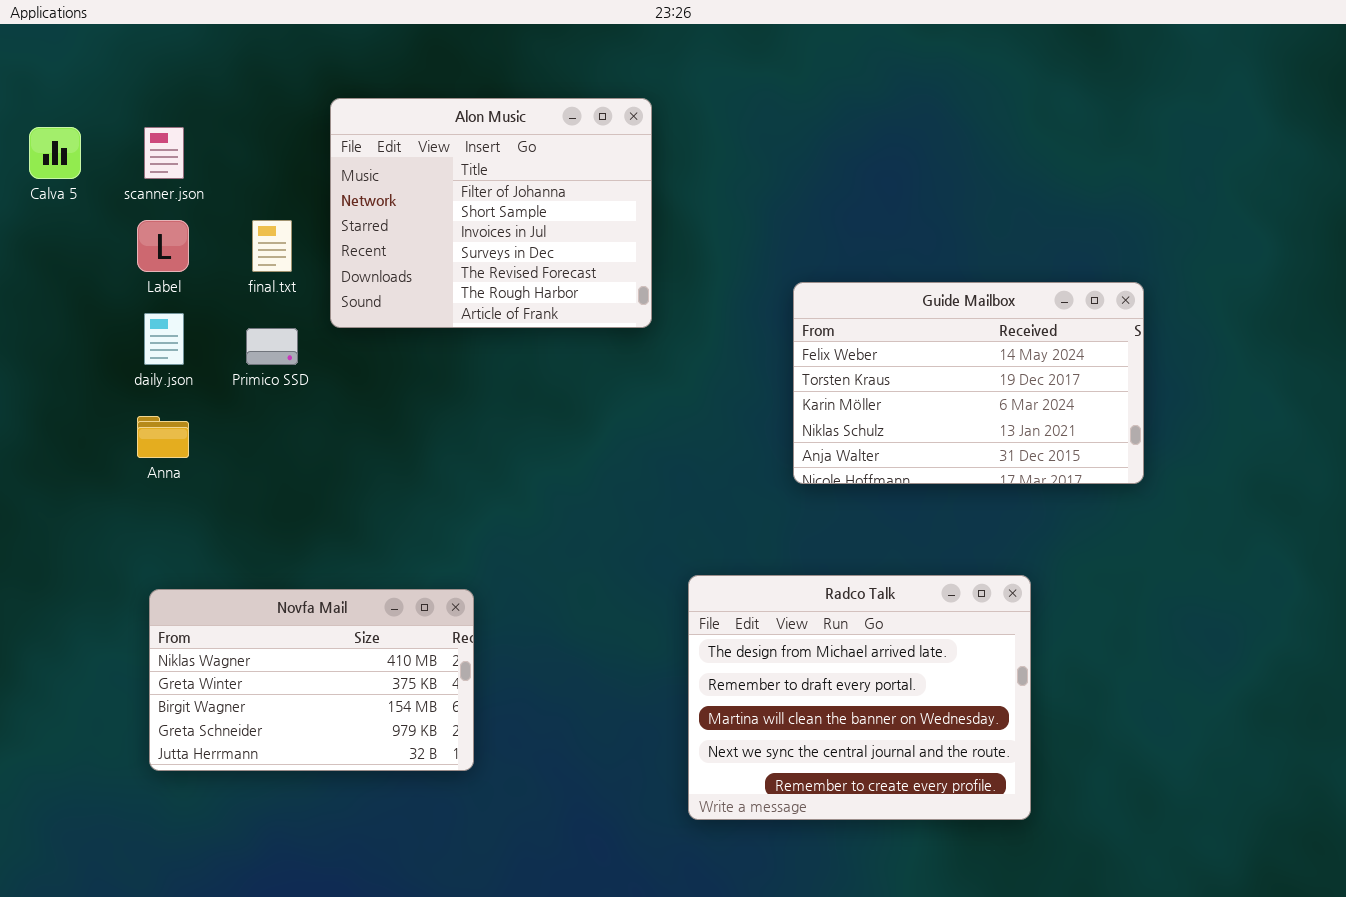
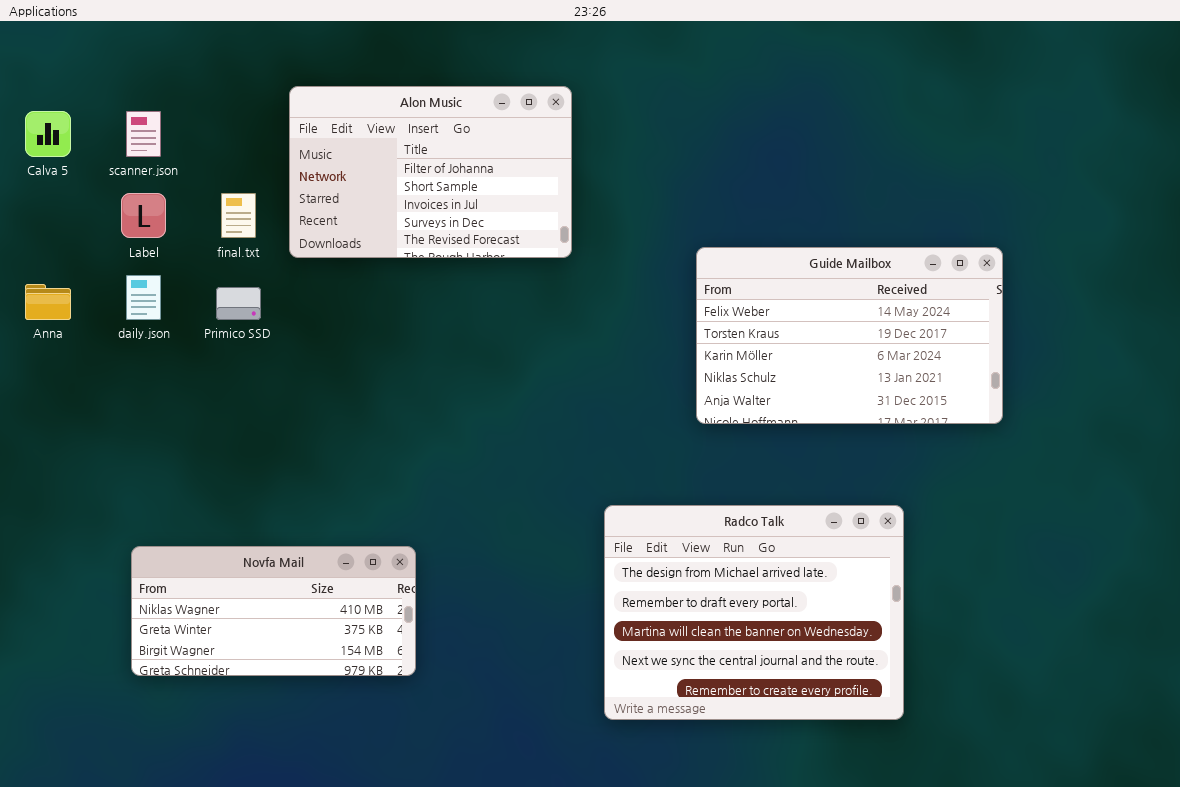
Alon Music: [330,98,652,328] -> [289,86,572,258], resized
Anna: [137,416,189,458] -> [25,284,71,320], moved
Novfa Mail: [149,589,474,771] -> [131,546,416,676], resized

